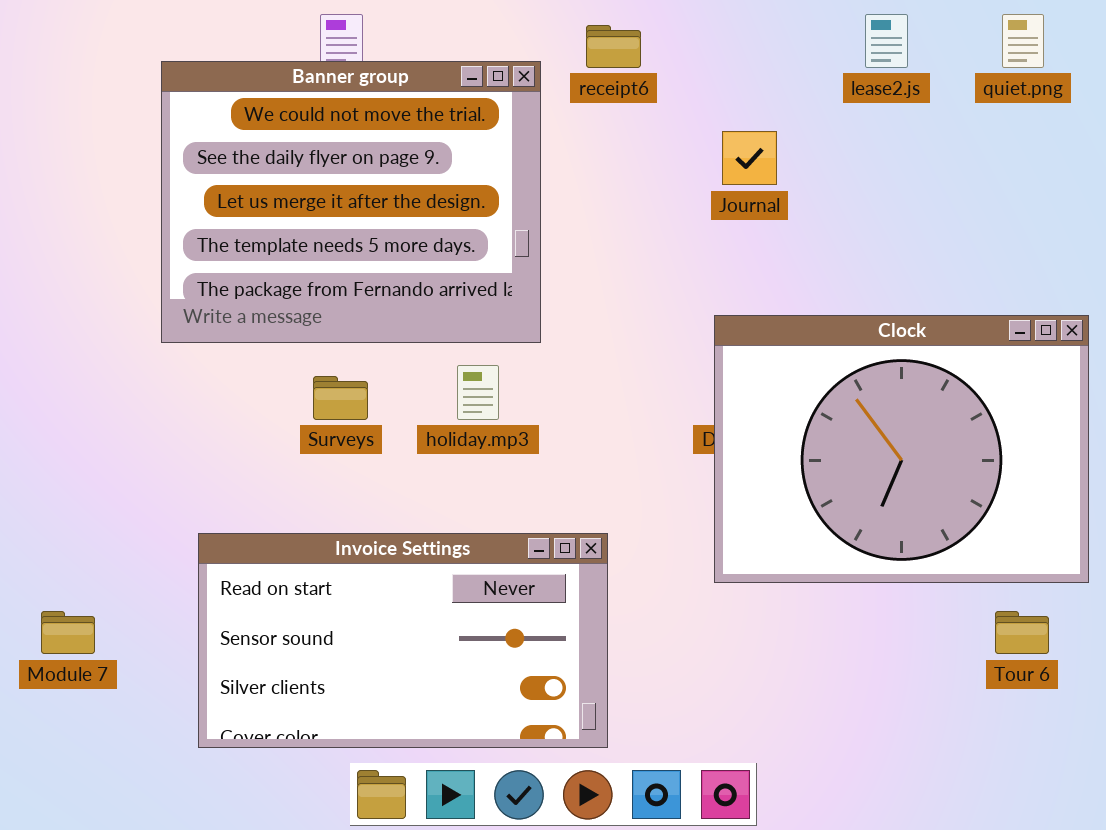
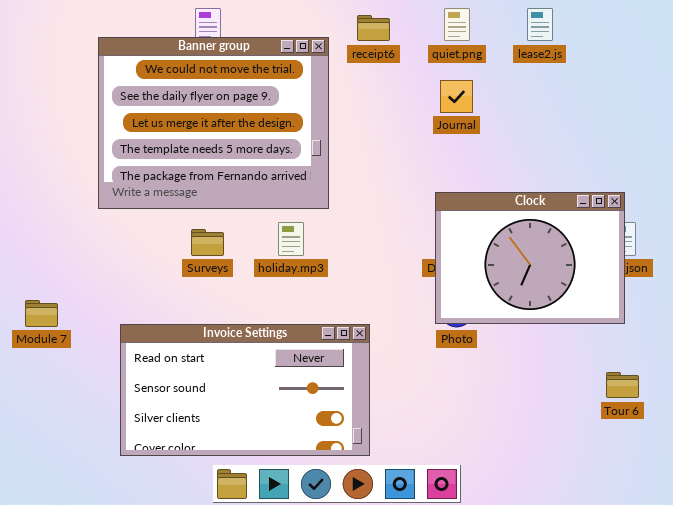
quiet.png: [1002,14,1044,68] -> [444,8,470,41], moved
Clock: [714,315,1089,583] -> [435,192,625,324], resized
Module 7: [41,611,95,654] -> [25,300,58,327], moved

